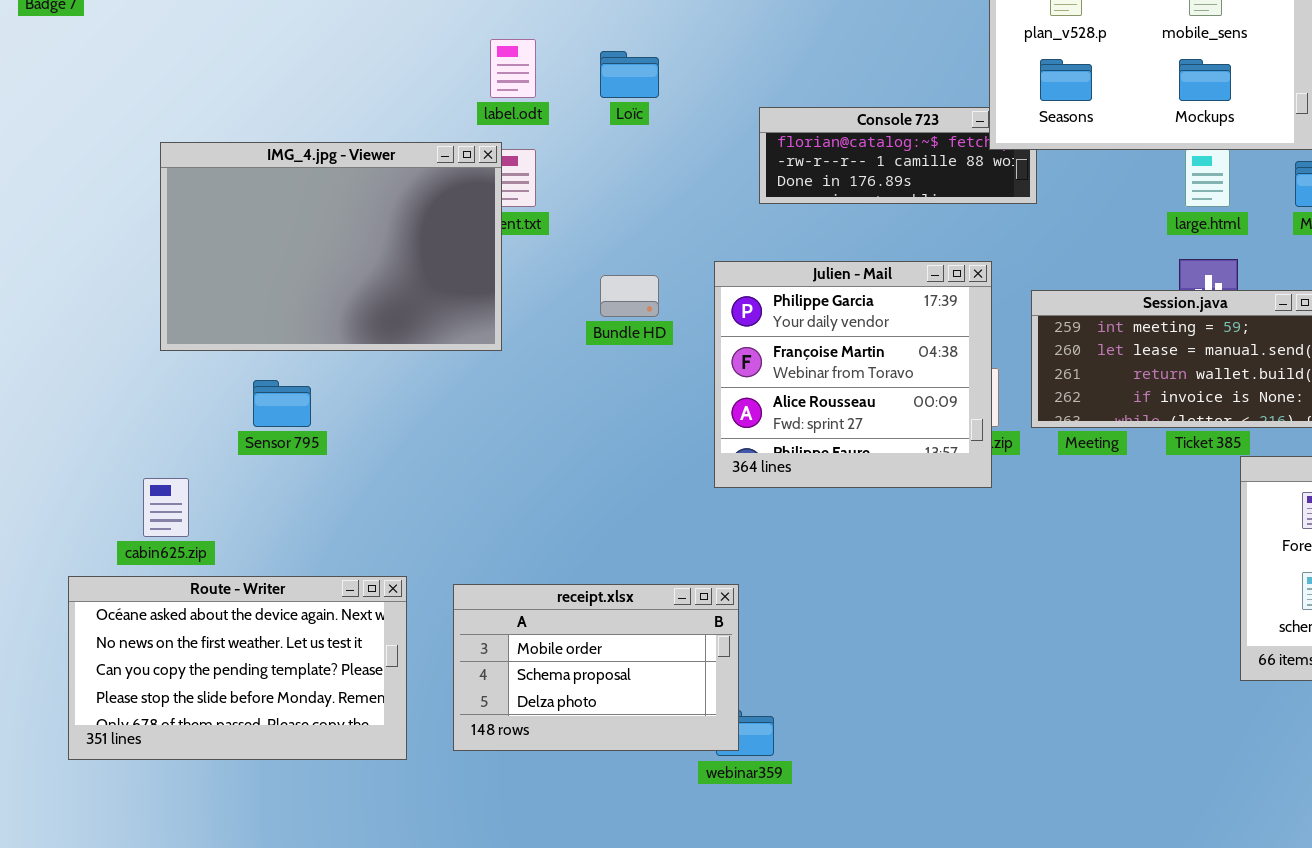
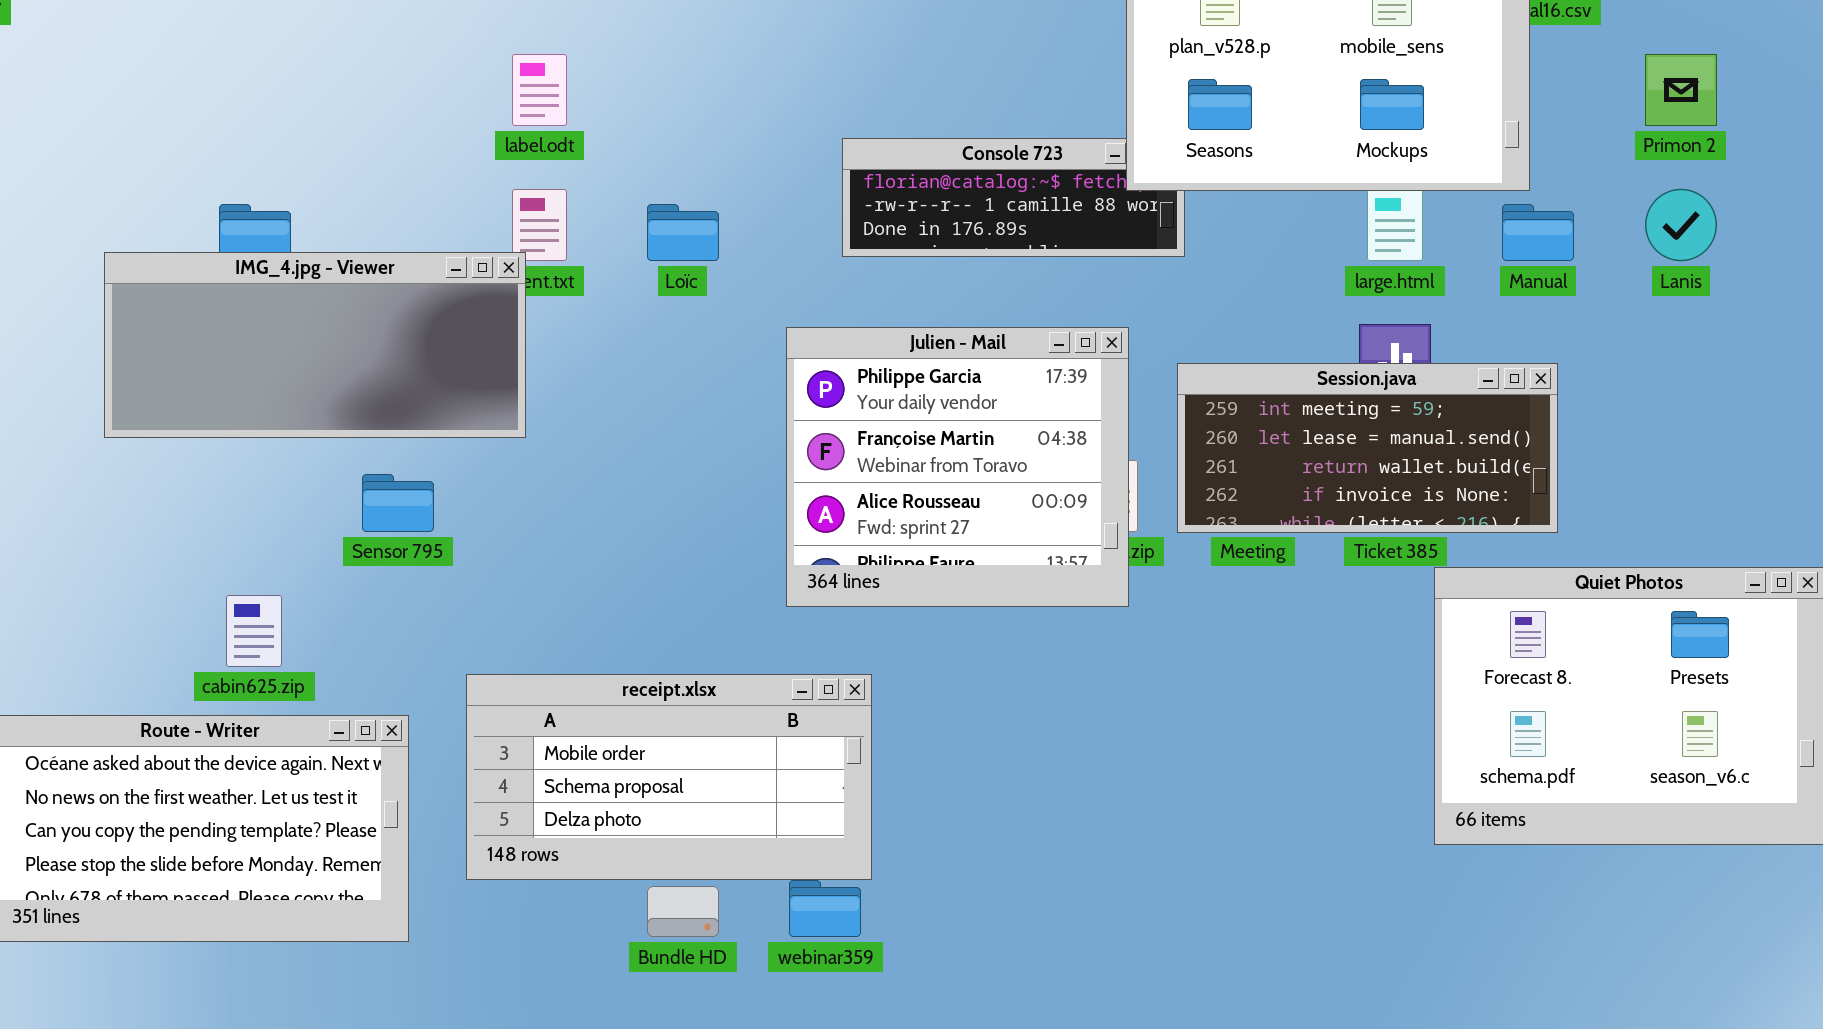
Loïc: [600,51,659,98] -> [647,204,719,261], moved
IMG_4.jpg - Viewer: [160,142,502,351] -> [104,252,526,438], resized
Bundle HD: [600,275,659,317] -> [647,886,719,937], moved
Sensor 795: [253,380,311,427] -> [362,474,434,532], moved
cabin625.zip: [143,478,189,537] -> [226,595,282,667], moved
receipt.xlsx: [453,584,739,751] -> [466,674,872,880], moved, resized

